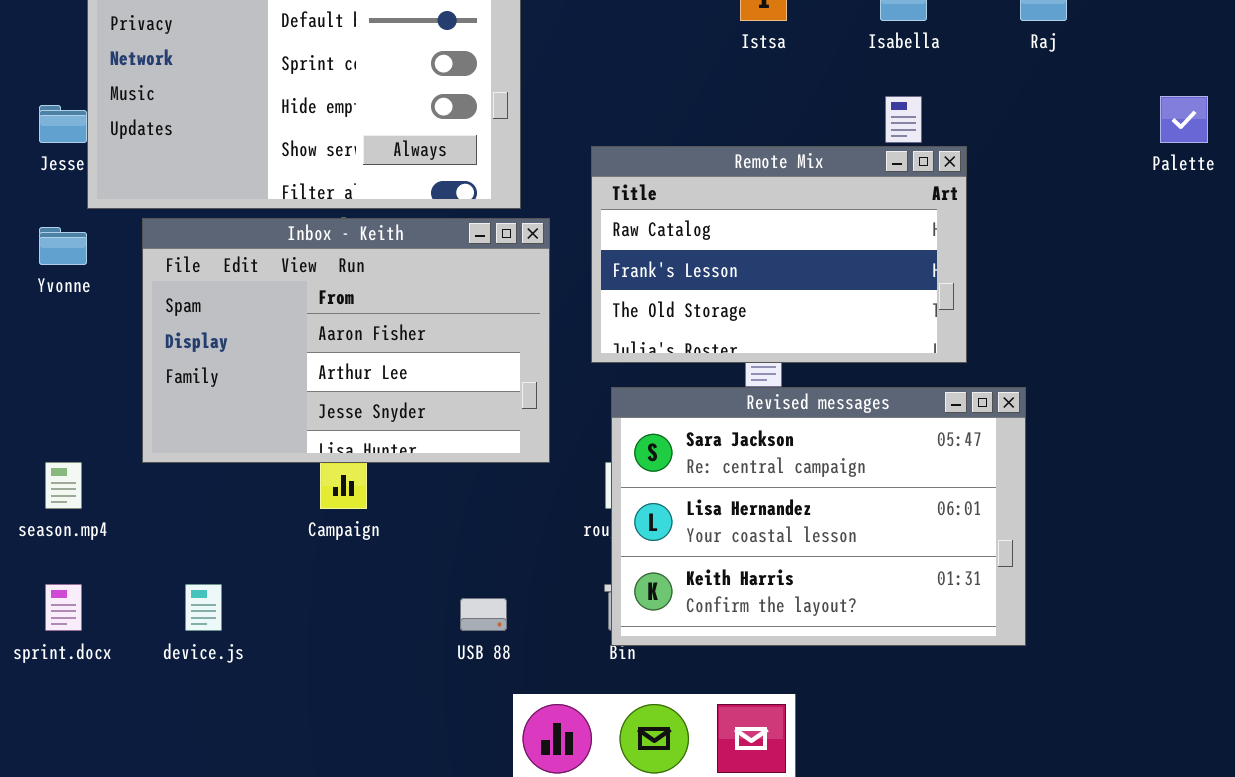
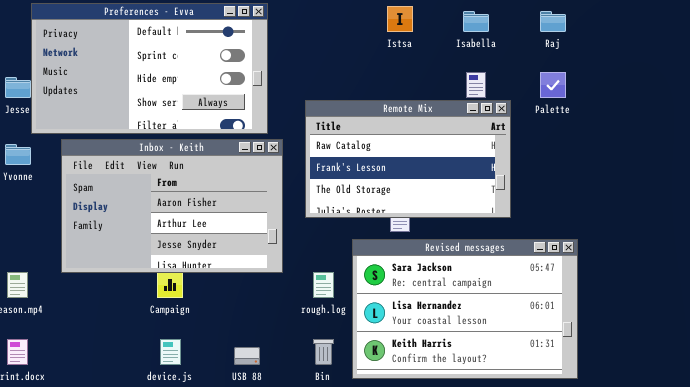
Palette: [1160,96,1208,143] -> [540,72,566,98], moved
Revised messages: [611,387,1026,646] -> [352,239,578,379], moved
device.js: [185,584,222,631] -> [160,339,181,365], moved

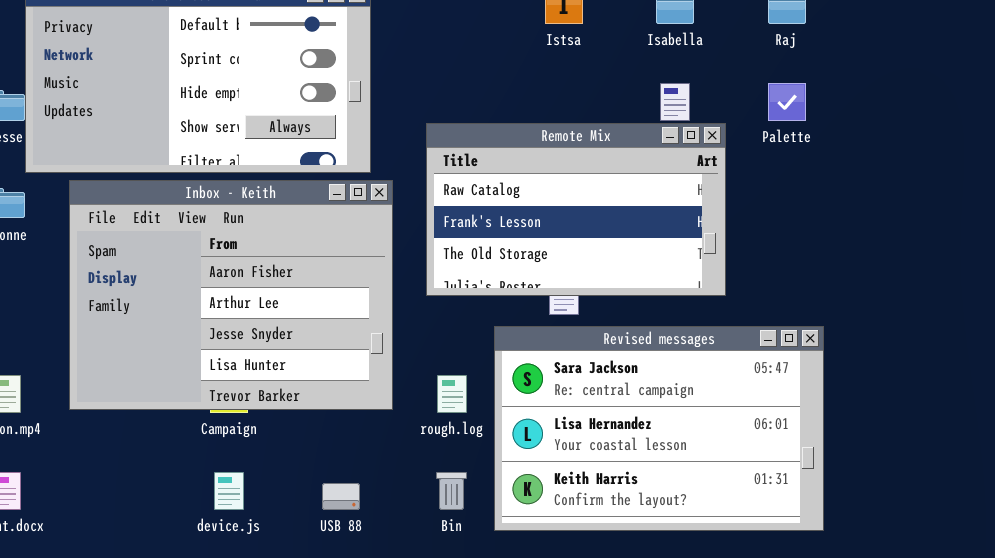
Inbox - Keith: [61,139,283,273] -> [69,180,393,410], resized

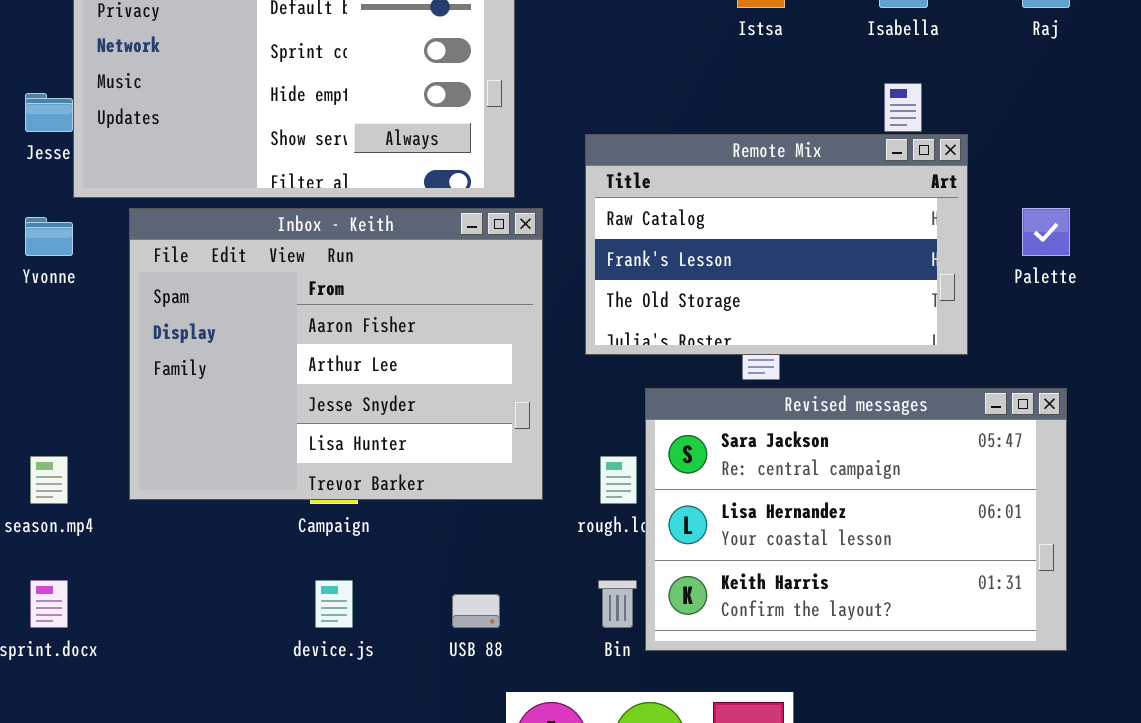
Palette: [768,83,806,121] -> [1022,208,1070,256], moved
Revised messages: [494,326,824,531] -> [645,388,1067,651], moved

